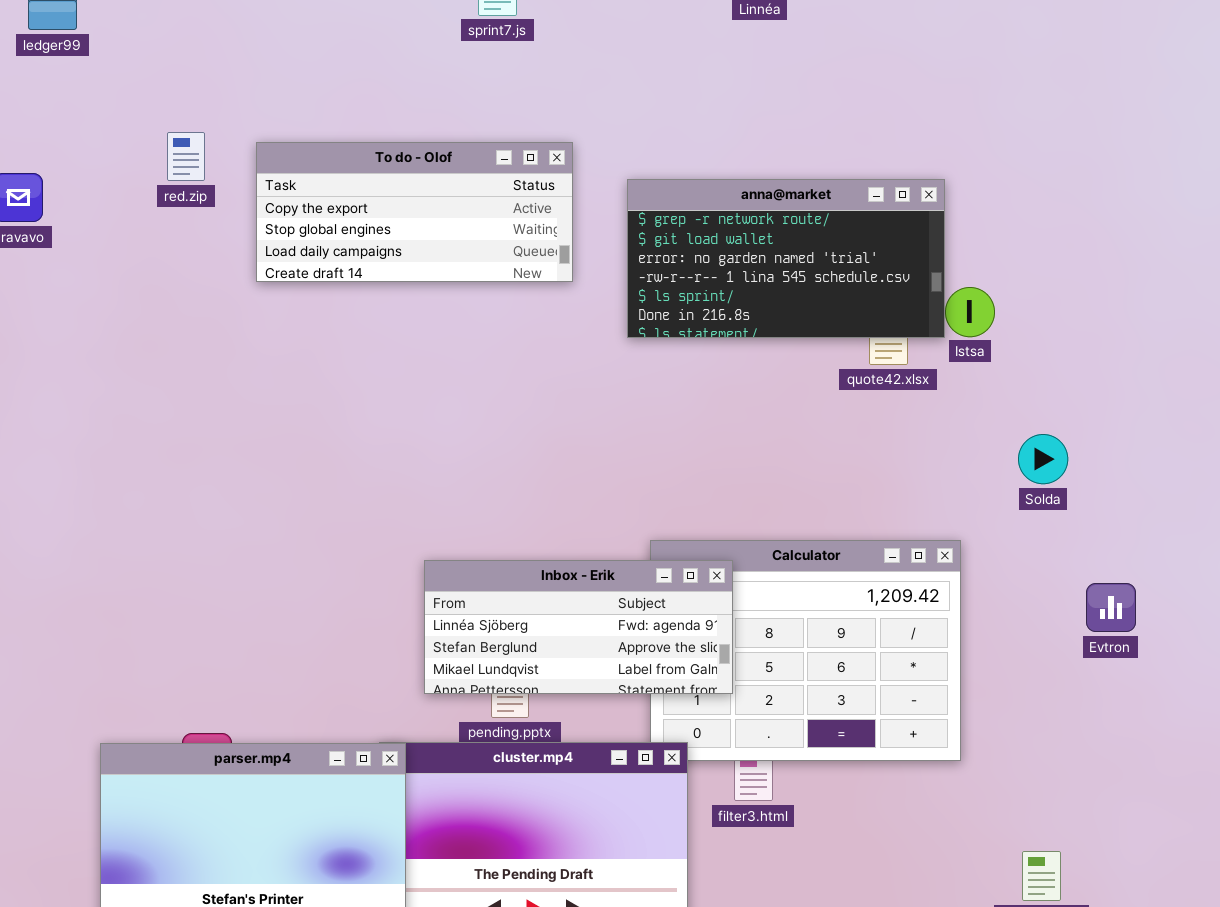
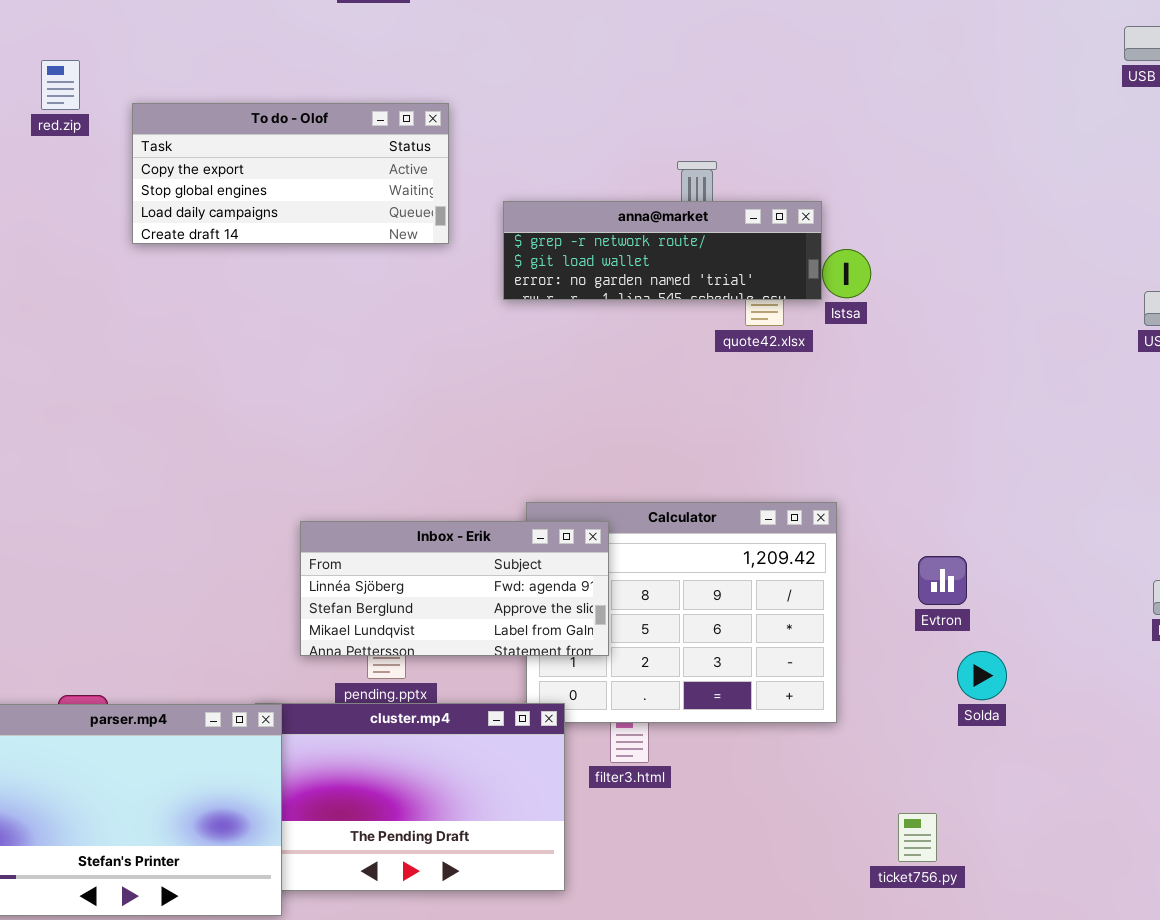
red.zip: [167,132,205,181] -> [41,60,80,110], moved
anna@market: [627,179,945,338] -> [503,201,822,300], resized
Solda: [1018,434,1068,484] -> [957,651,1007,700], moved
Evtron: [1086,583,1136,632] -> [918,556,967,605], moved

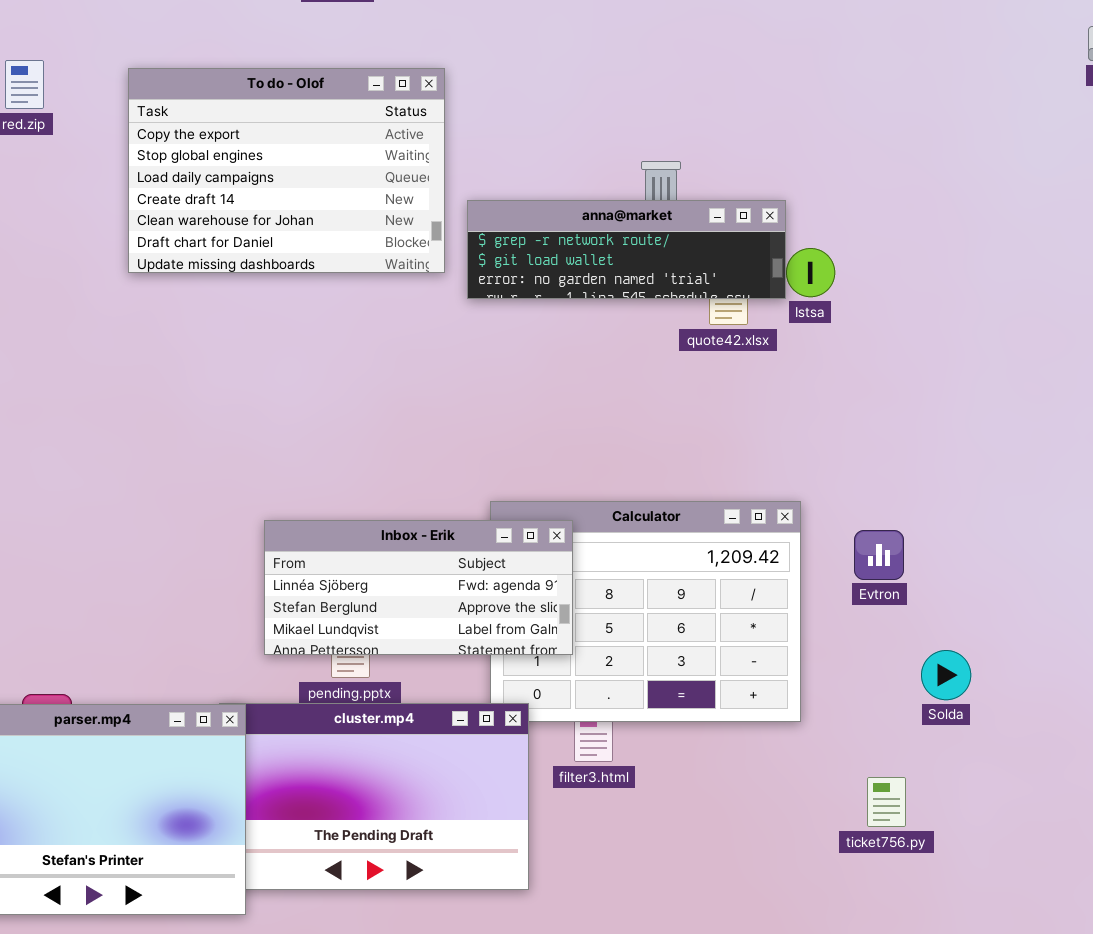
To do - Olof: [132,103,449,244] -> [128,68,445,273], moved, resized
Evtron: [918,556,967,605] -> [854,530,904,580], moved
ticket756.py: [898,813,937,862] -> [867,777,906,827], moved

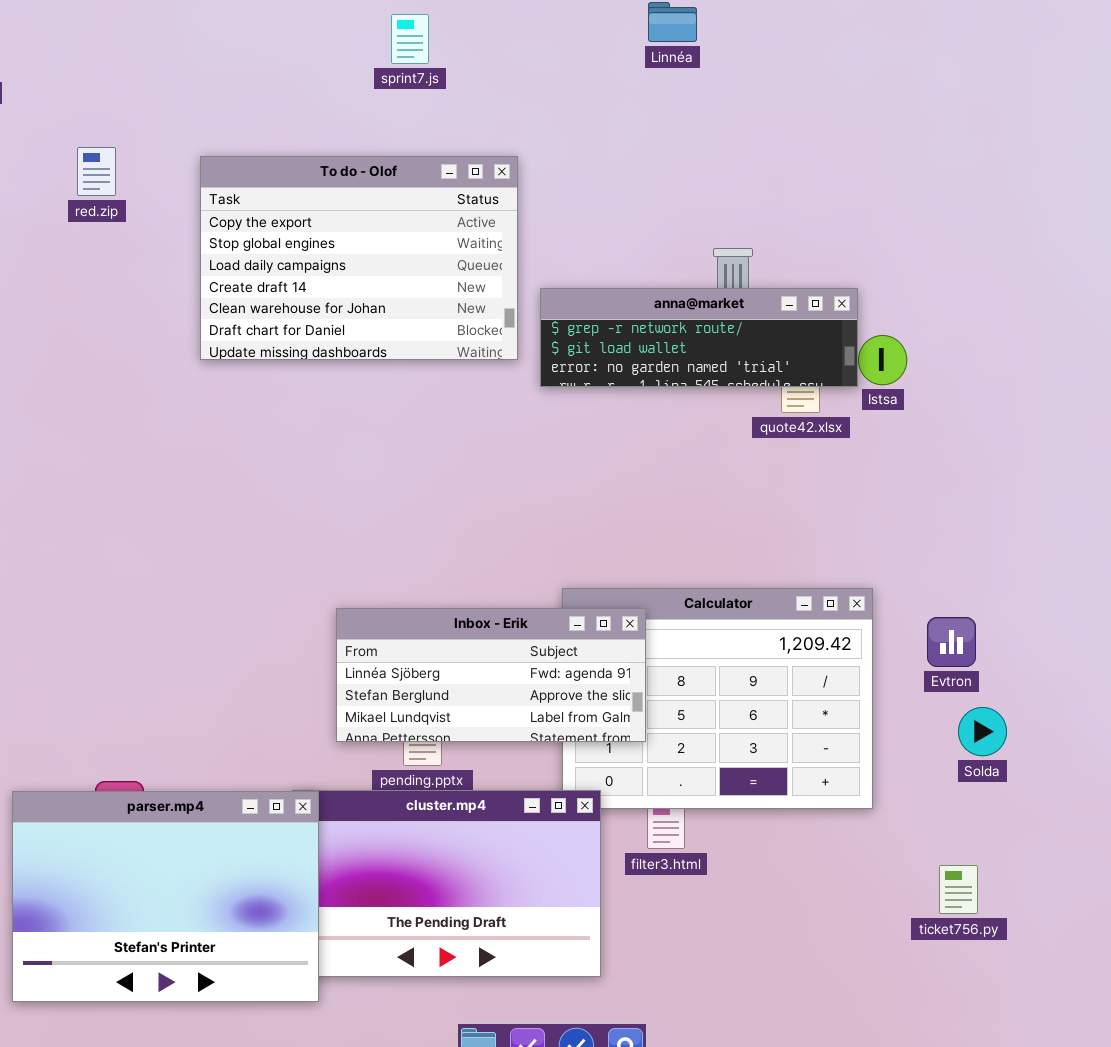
Solda: [921,650,971,700] -> [958,707,1007,756], moved

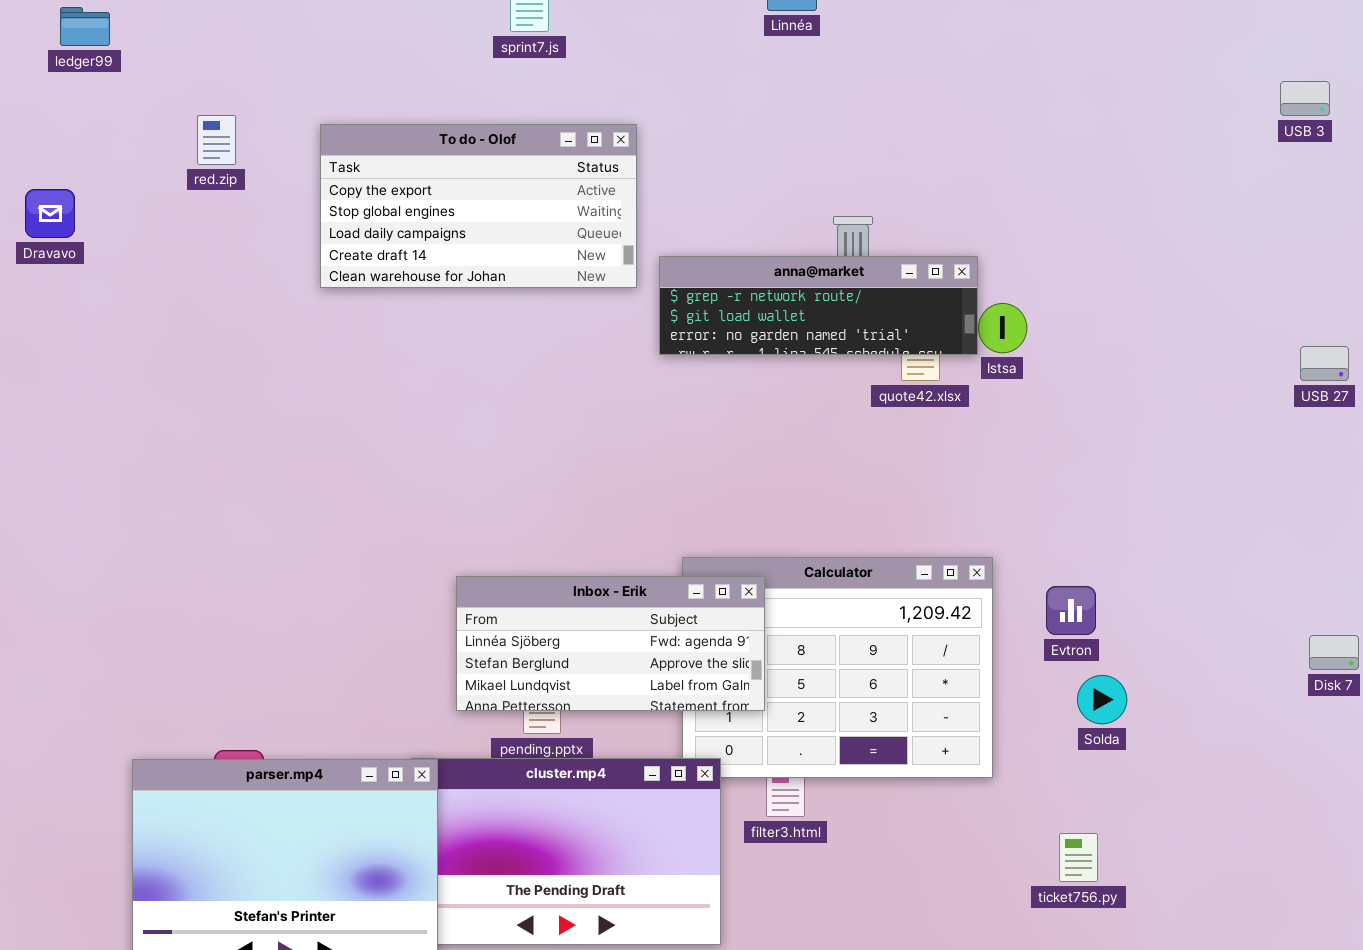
To do - Olof: [200,156,518,360] -> [320,124,637,288], resized

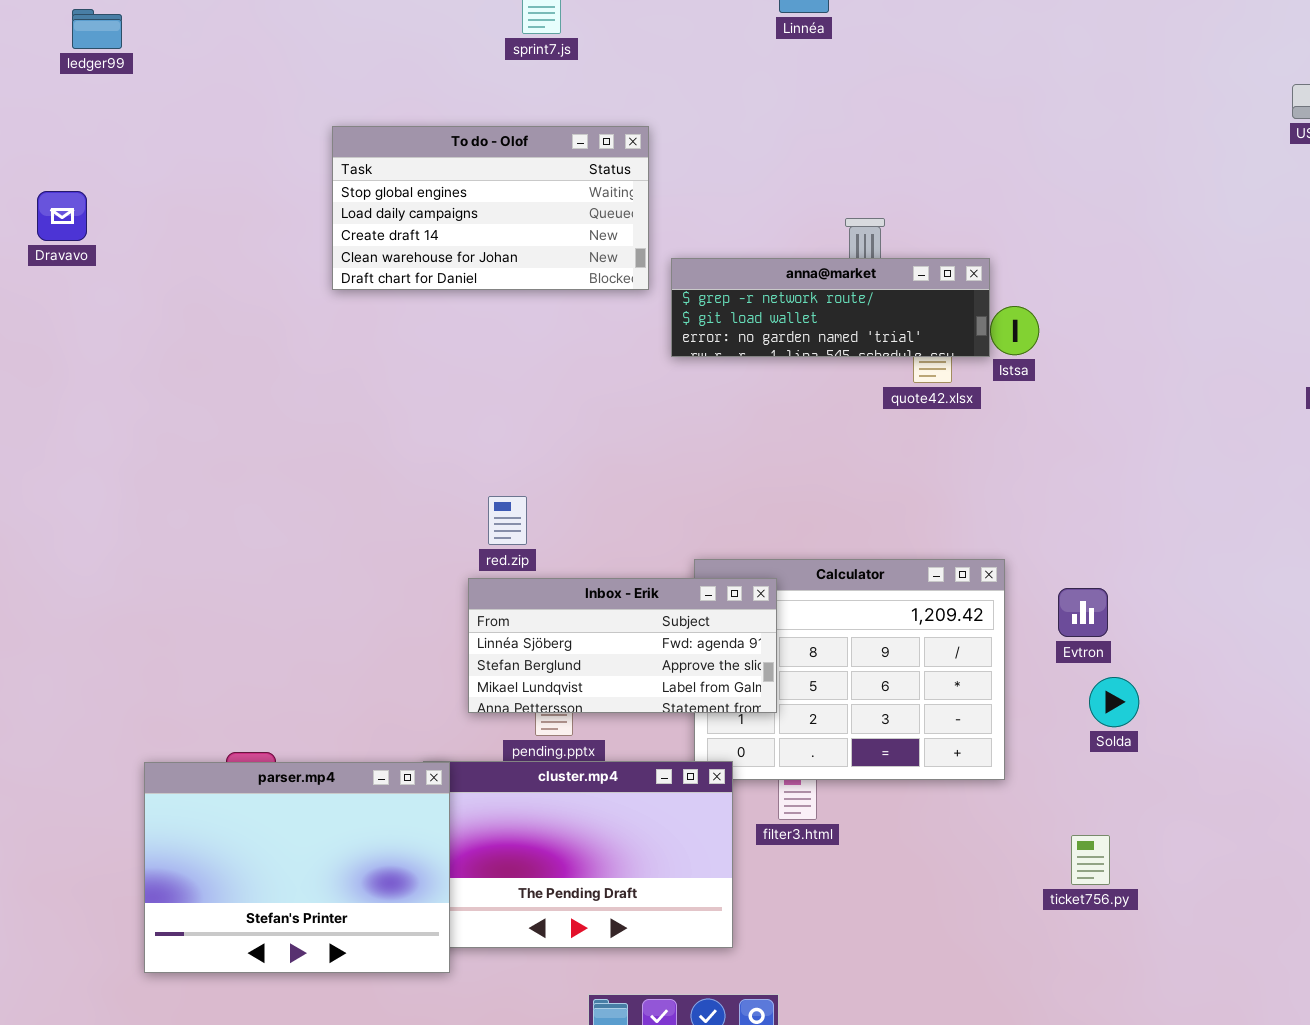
red.zip: [197,115,236,165] -> [488,496,527,545], moved
To do - Olof: [320,124,637,288] -> [332,126,649,290], scrolled down 1 row

